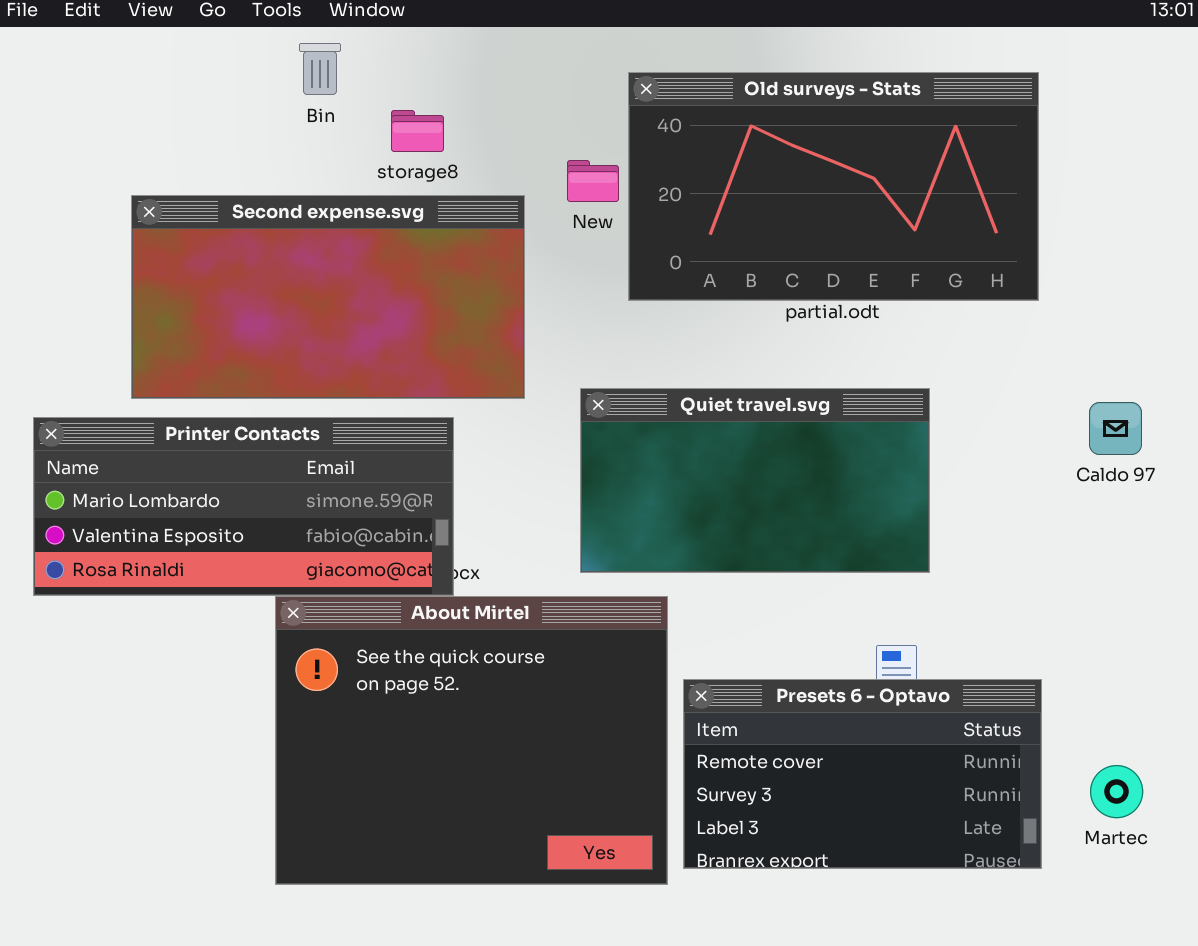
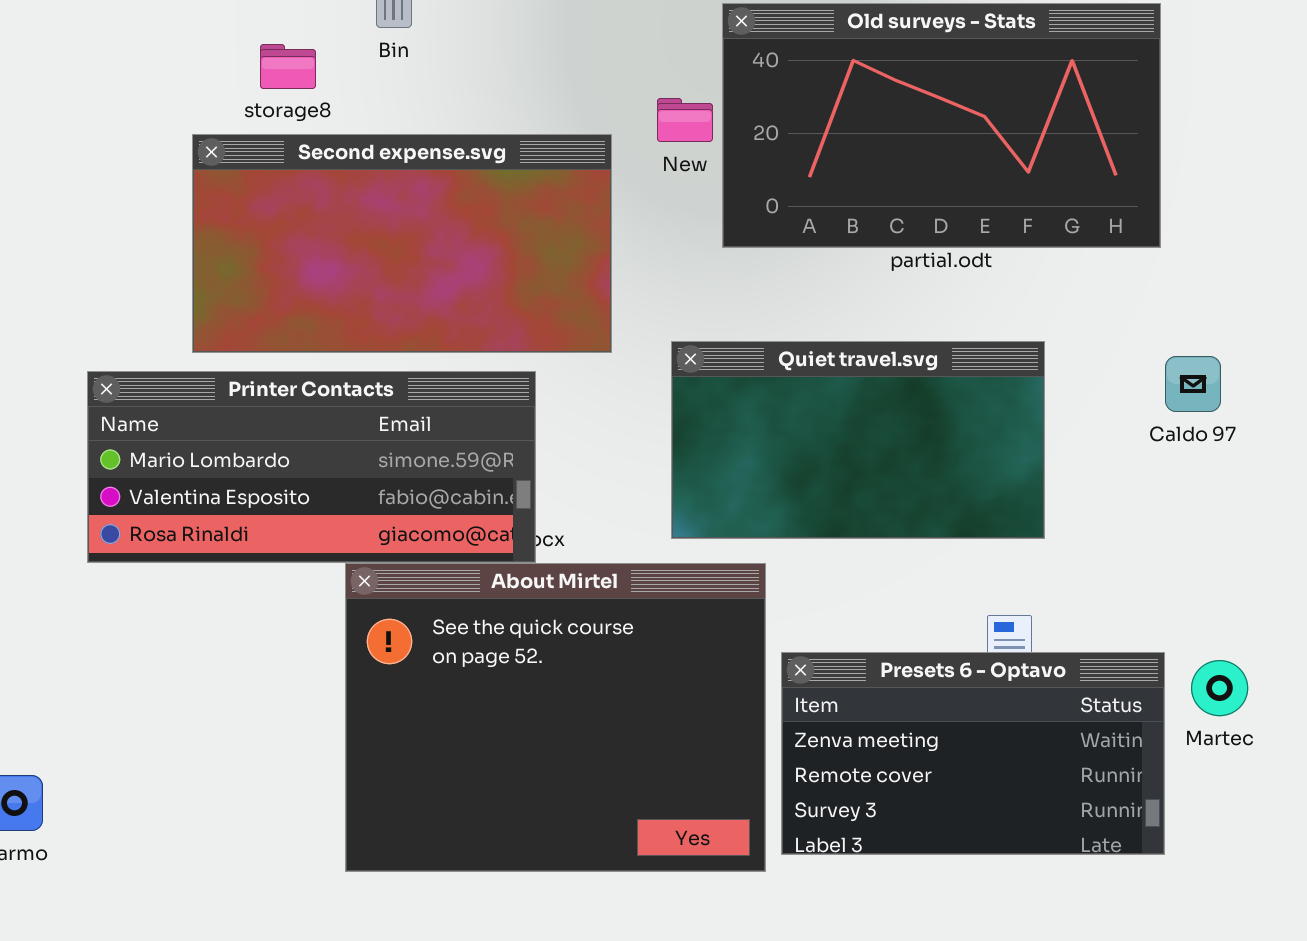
storage8: [391,110,444,152] -> [260,44,316,89], moved
Caldo 97: [1089,402,1142,455] -> [1165,356,1221,412], moved
Presets 6 - Optavo: [683,679,1042,869] -> [781,652,1165,855], scrolled up 1 row
Martec: [1090,765,1143,818] -> [1191,660,1248,716], moved

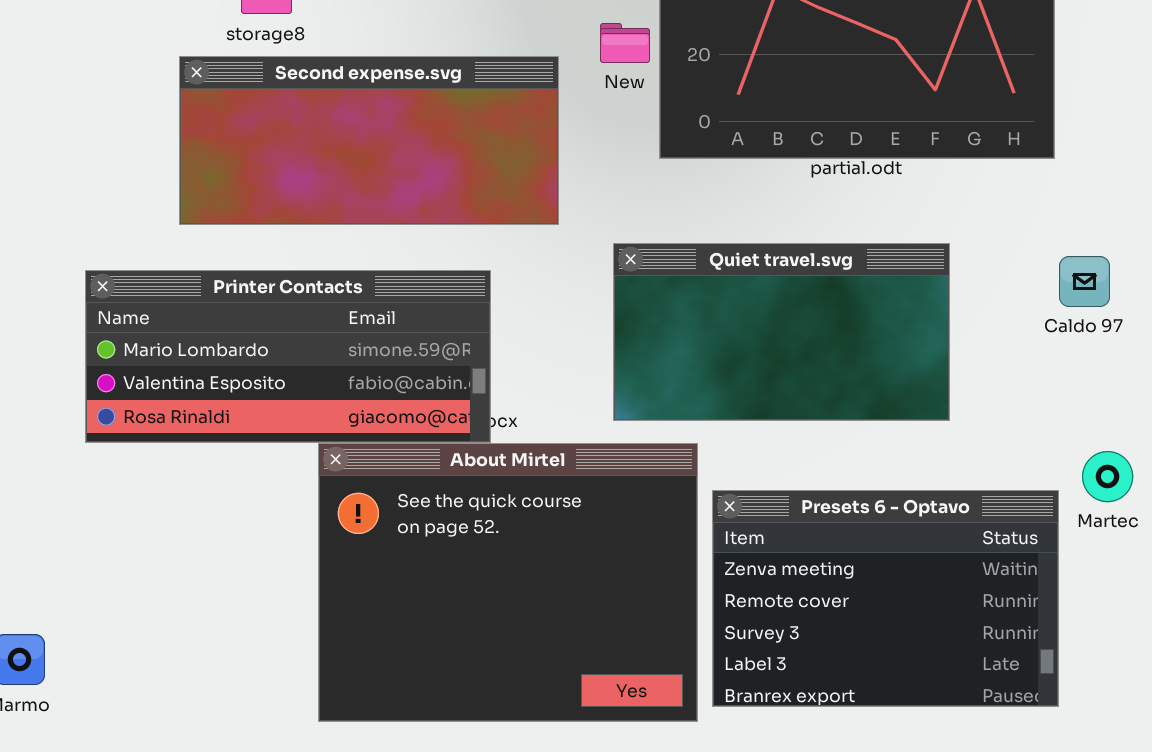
Second expense.svg: [192,134,612,353] -> [179,56,559,225], resized
Presets 6 - Optavo: [781,652,1165,855] -> [712,490,1059,707], resized
Martec: [1191,660,1248,716] -> [1082,451,1133,502], moved

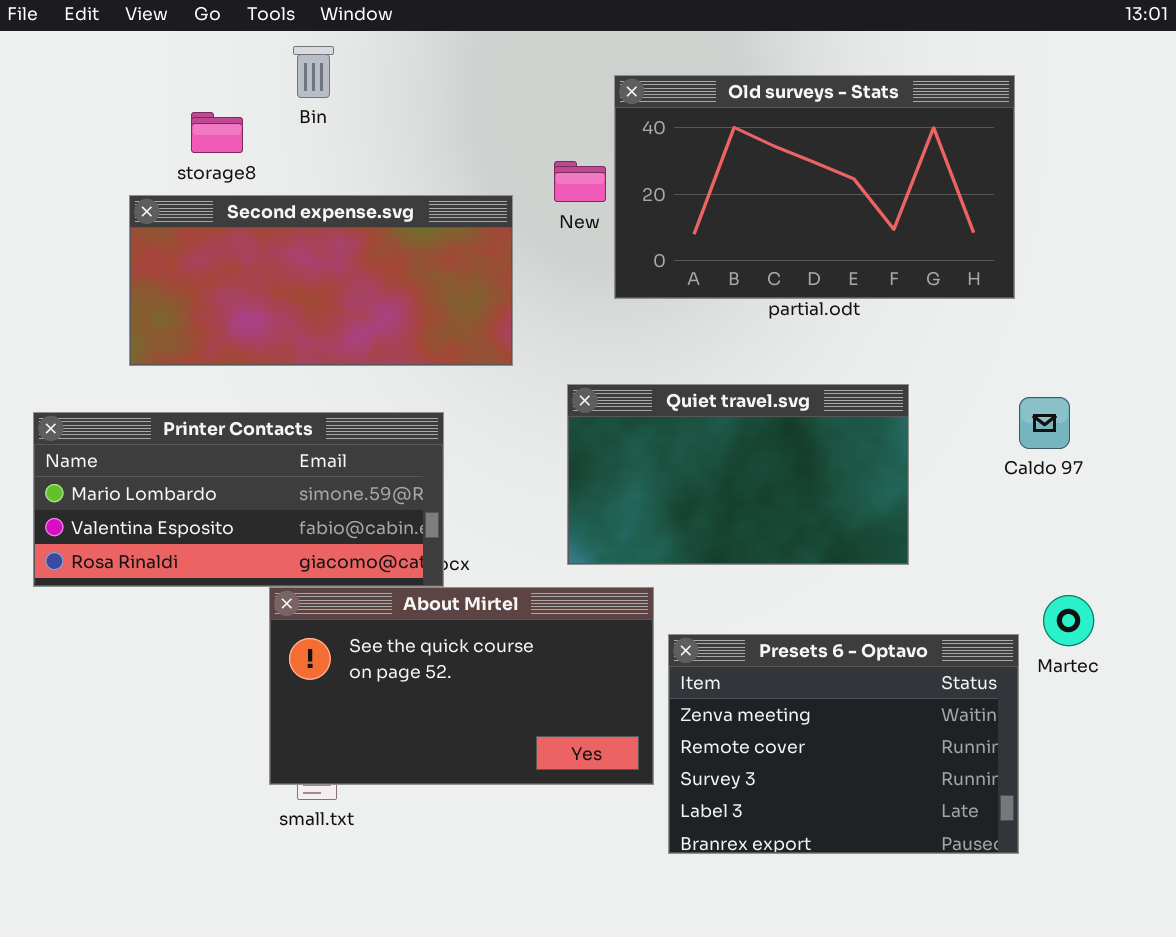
About Mirtel: [318,443,698,722] -> [269,587,654,785], resized

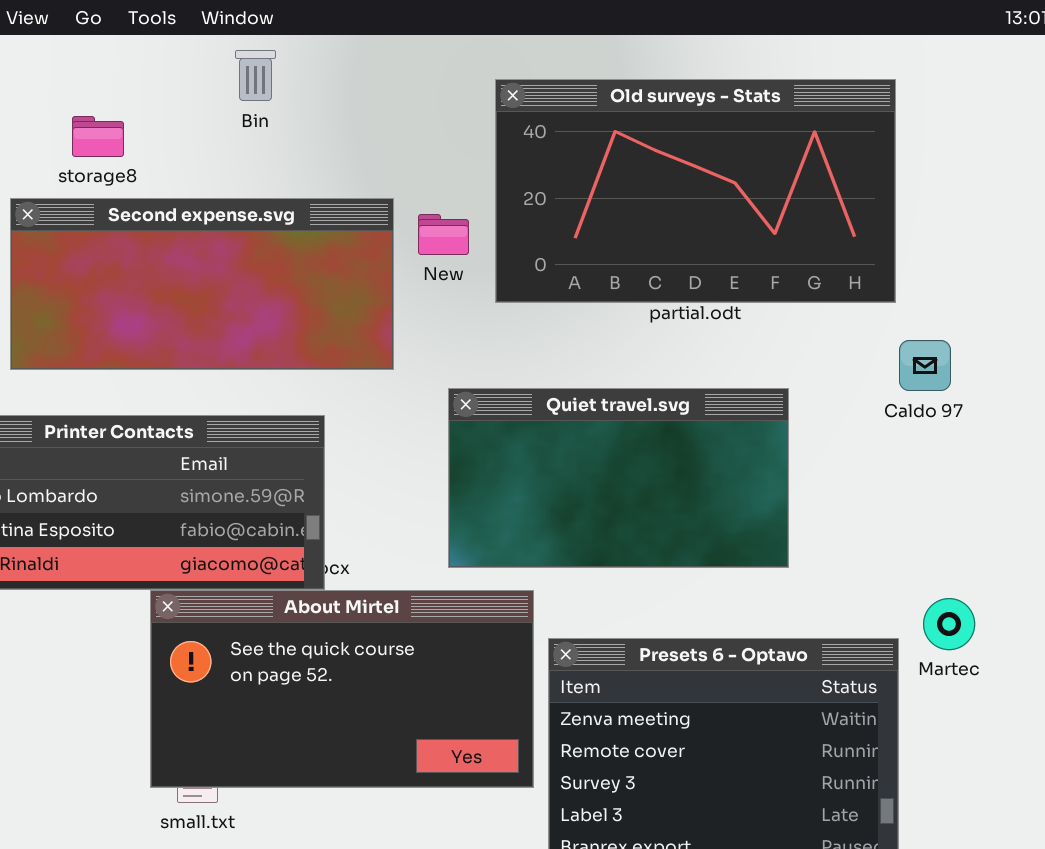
Bin: [293,46,334,98] -> [235,50,276,101], moved
New: [554,161,606,202] -> [418,214,469,255], moved
Caldo 97: [1019,397,1070,449] -> [899,340,951,391], moved

